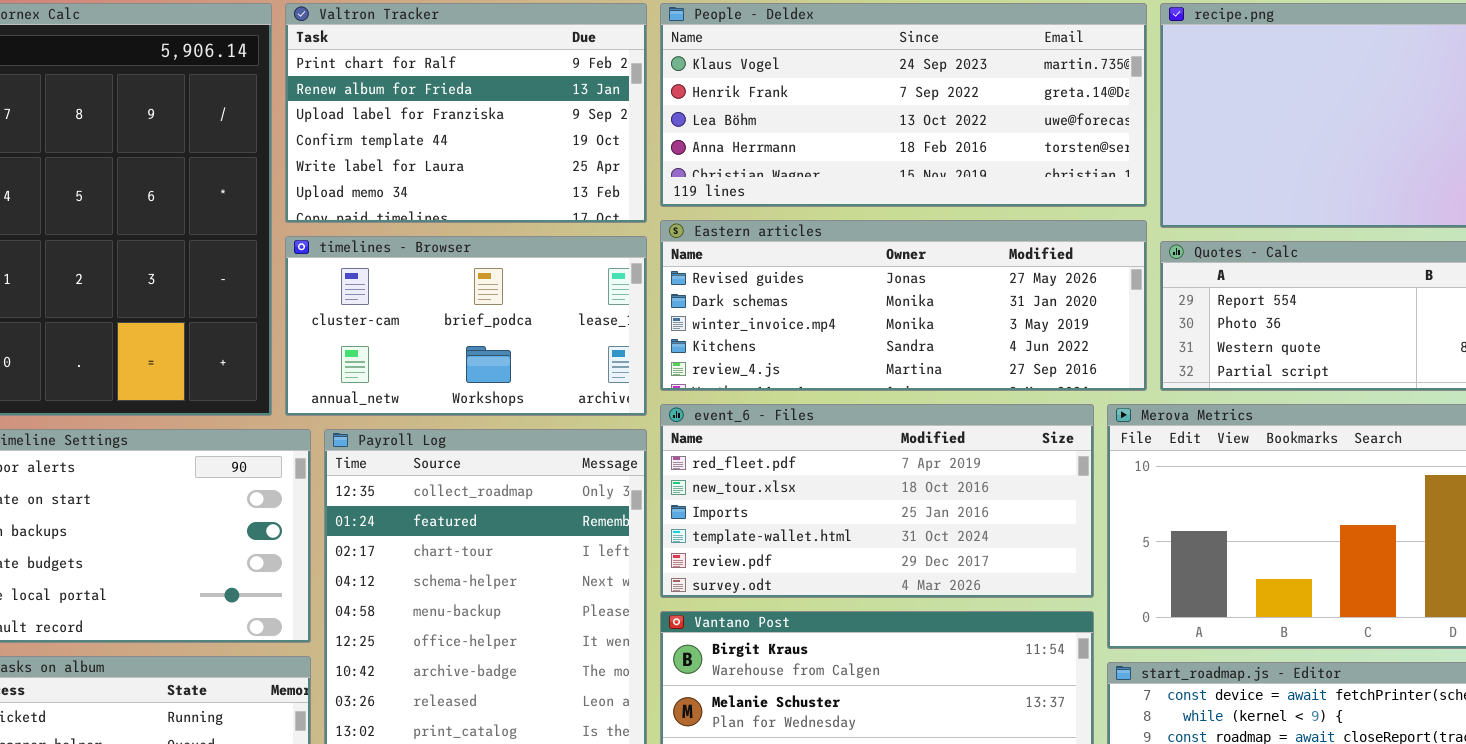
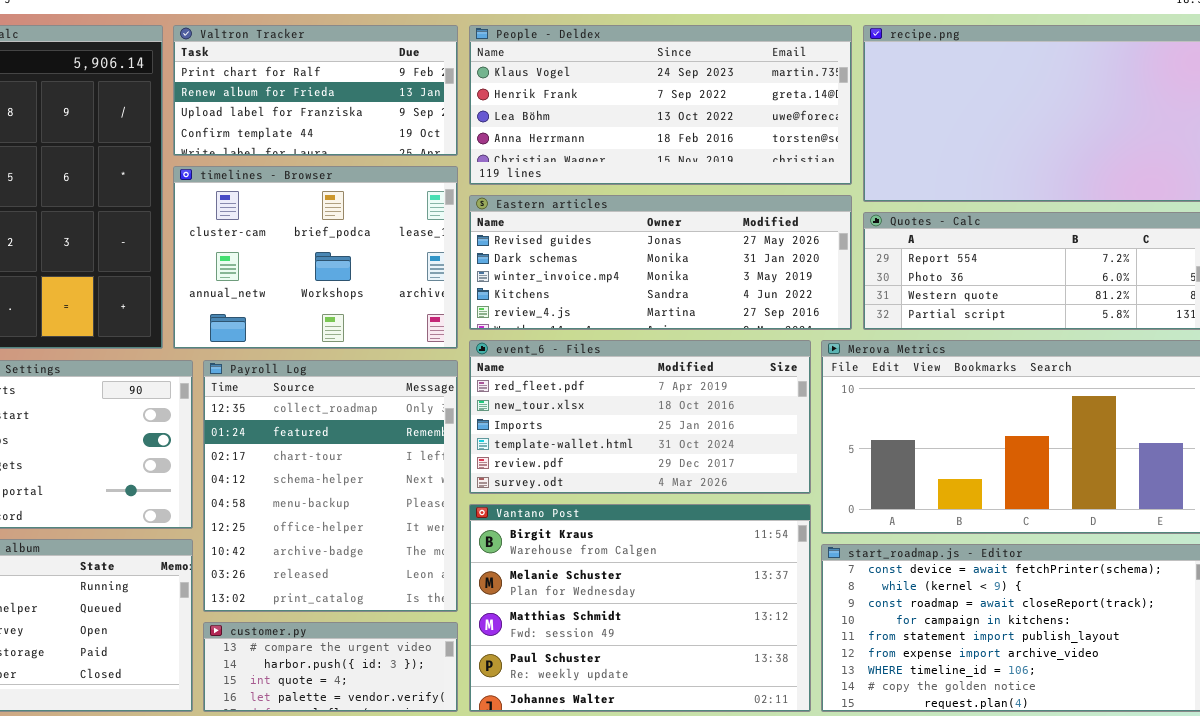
Valtron Tracker: [285,3,647,223] -> [173,25,458,156], resized
timelines - Browser: [285,236,647,416] -> [173,166,458,349], resized

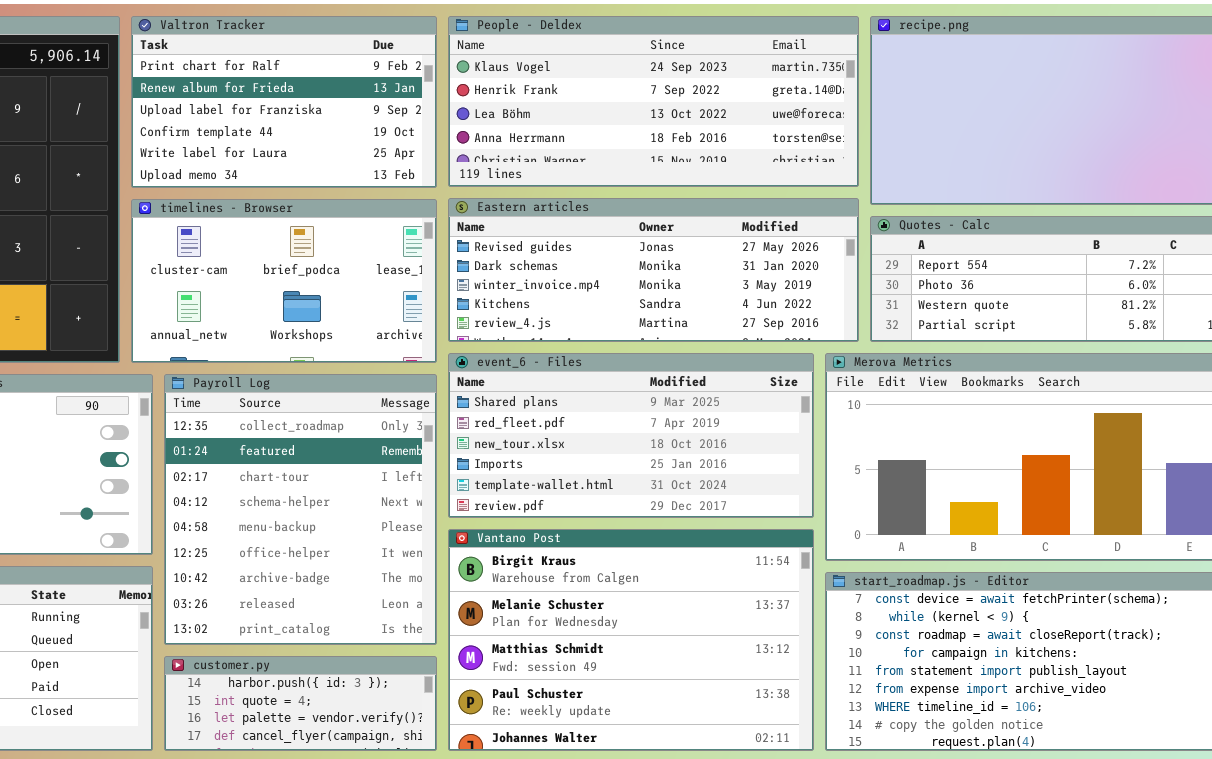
Valtron Tracker: [173,25,458,156] -> [131,16,437,188], resized
timelines - Browser: [173,166,458,349] -> [131,199,437,363], resized
event_6 - Files: [469,340,811,494] -> [448,353,814,518], scrolled up 1 row
customer.py: [203,622,458,712] -> [164,656,437,751], scrolled down 1 row

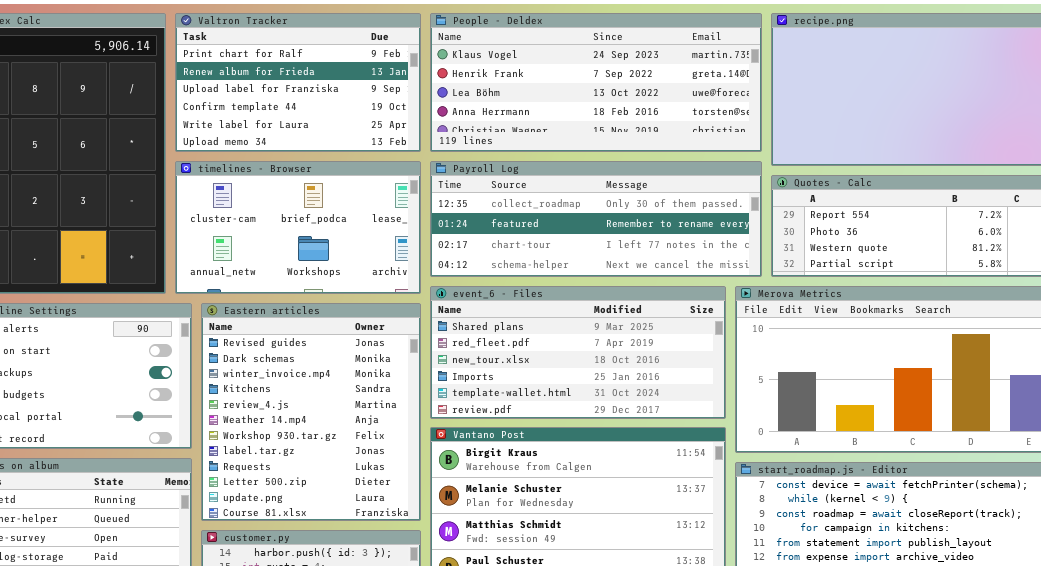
Eastern articles: [448,198,859,342] -> [201,303,421,521], moved, resized
Payroll Log: [164,374,437,645] -> [430,161,762,277], moved, resized

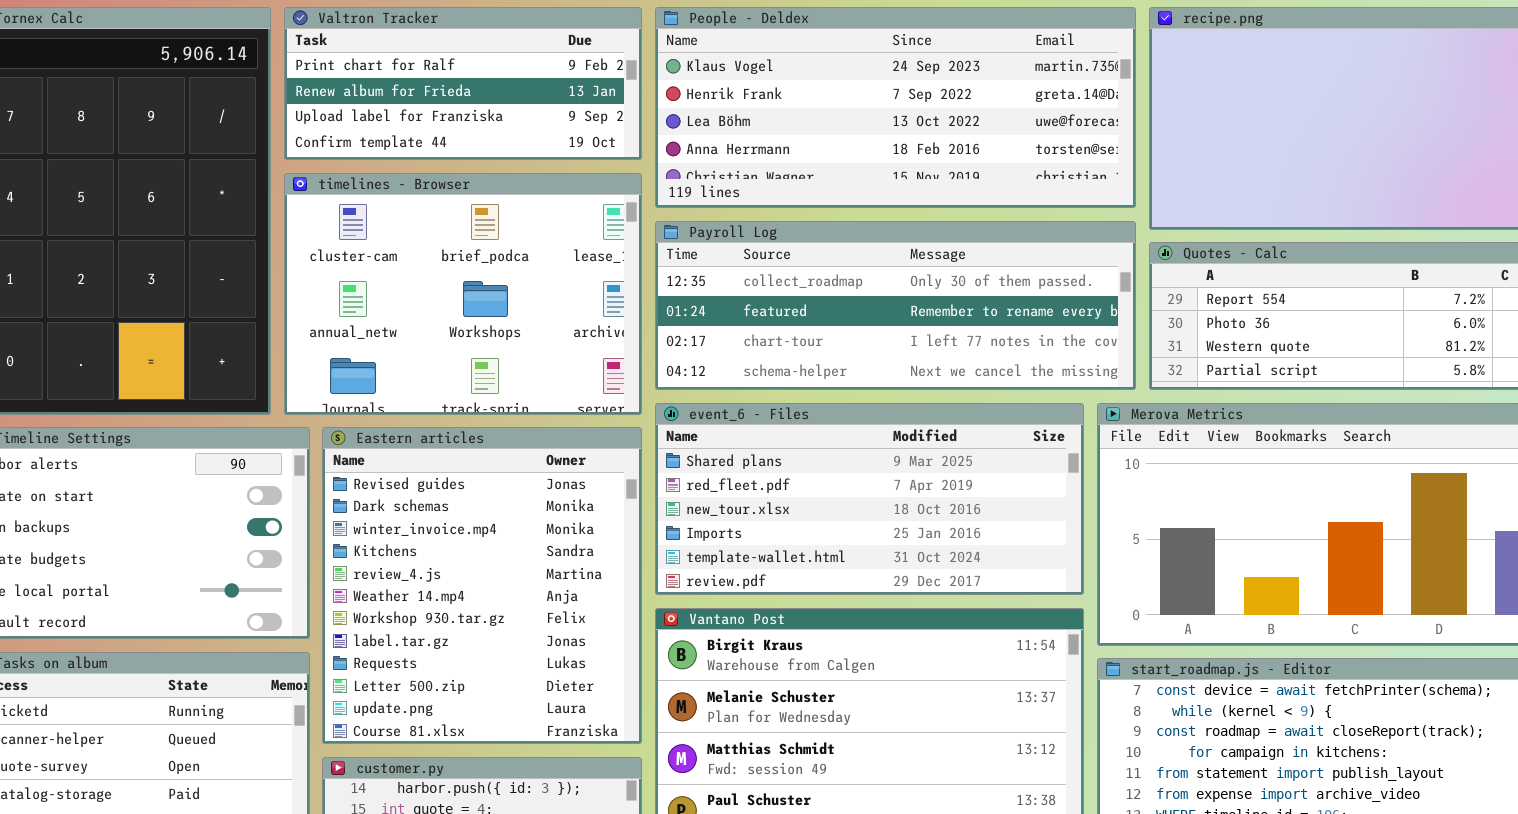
Valtron Tracker: [175,13,421,152] -> [284,7,642,160], resized
timelines - Browser: [175,161,421,294] -> [284,173,642,415], resized

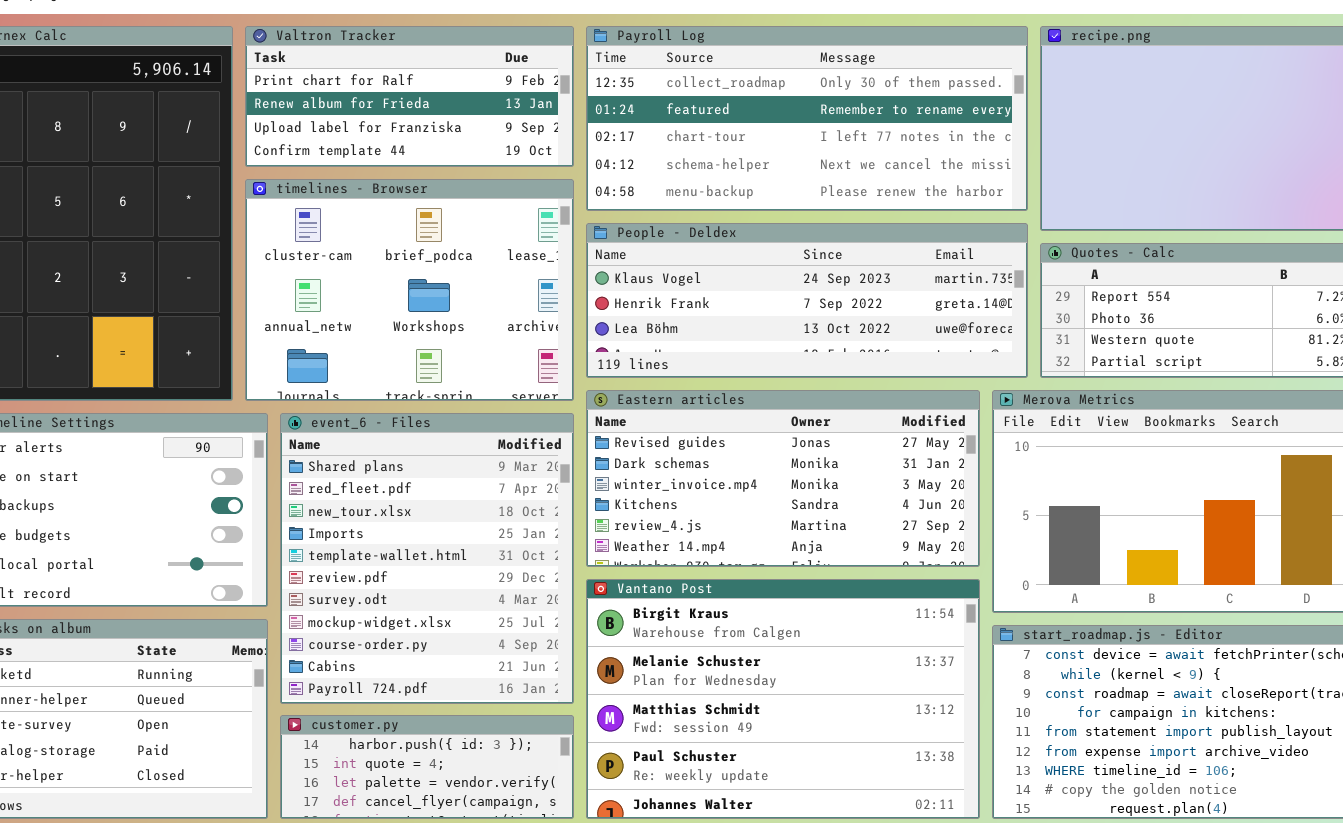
People - Deldex: [655,7,1136,208] -> [586,223,1028,378], moved, resized
Payroll Log: [655,221,1136,390] -> [586,26,1028,211], moved, resized
event_6 - Files: [655,403,1084,595] -> [280,413,574,704], moved, resized
Eastern articles: [322,427,642,744] -> [586,390,980,567], moved, resized

